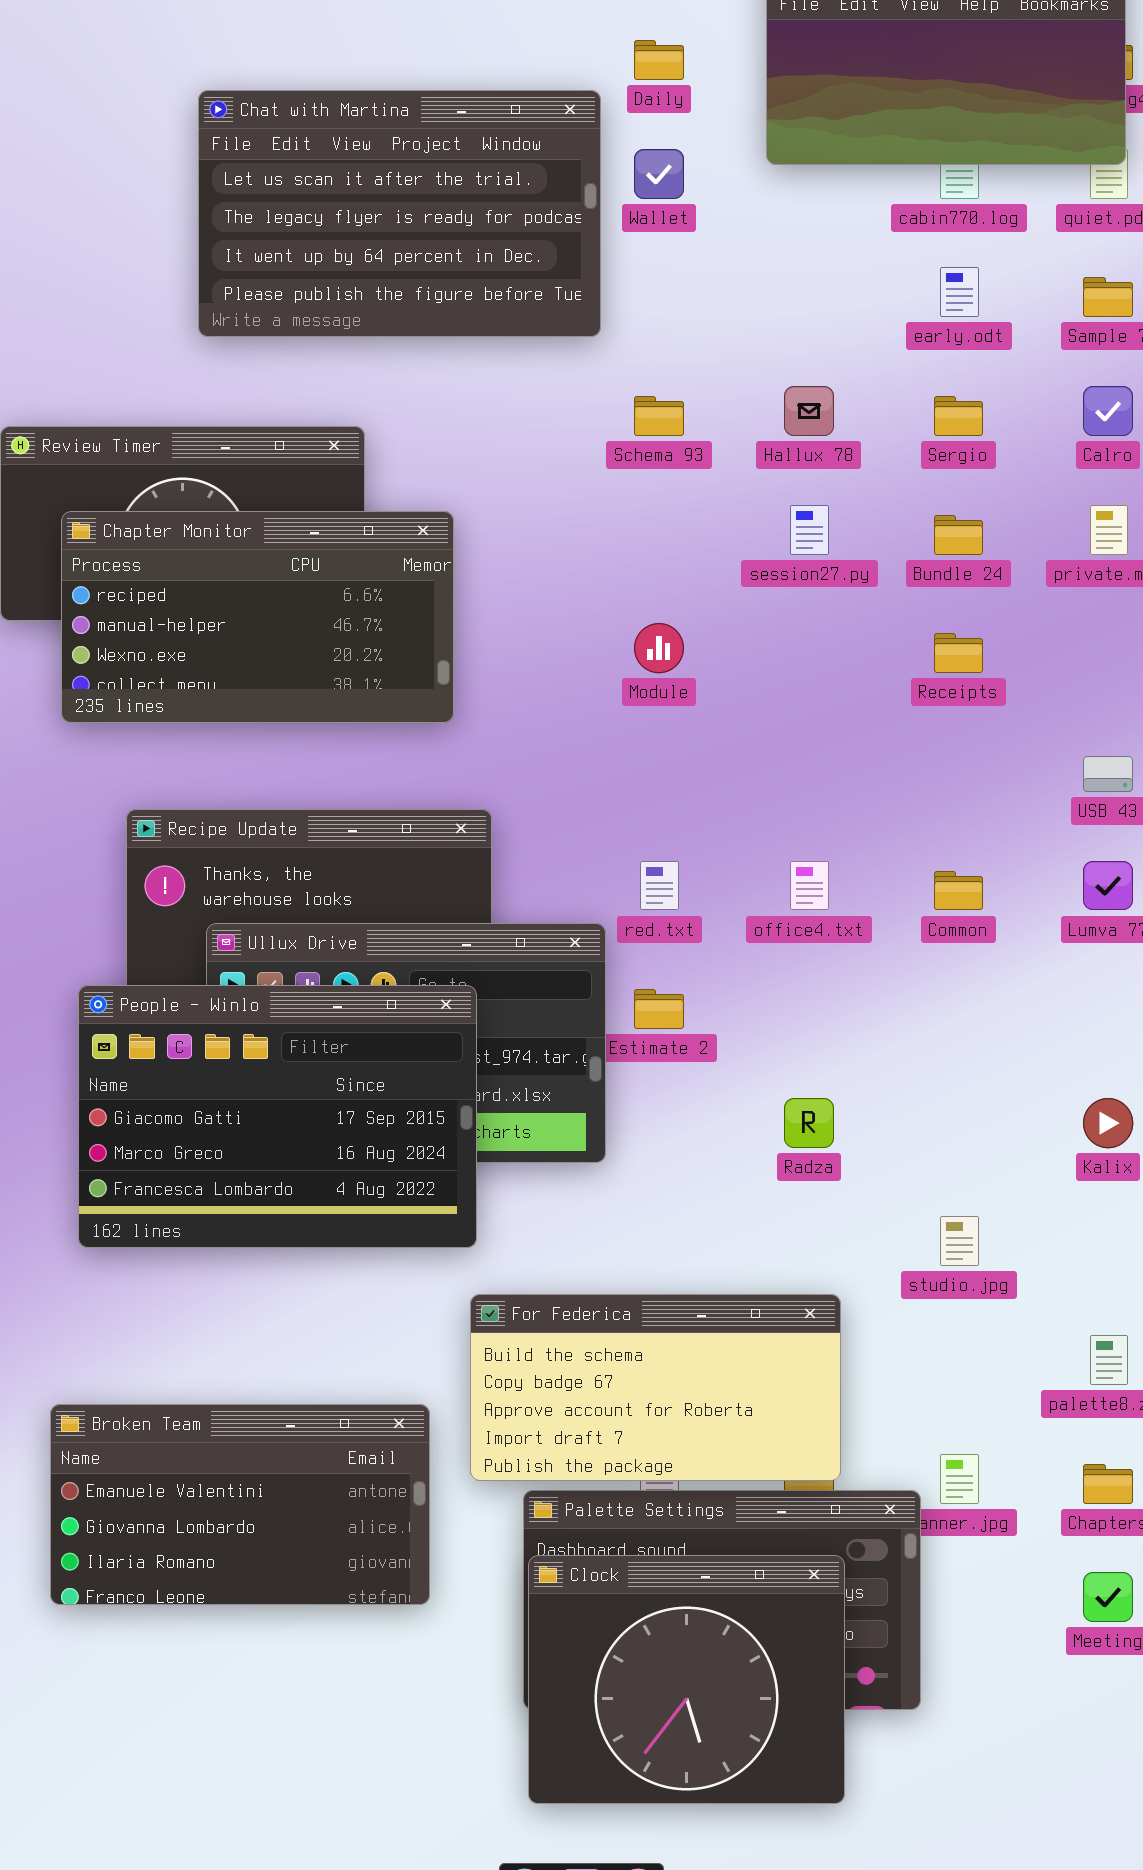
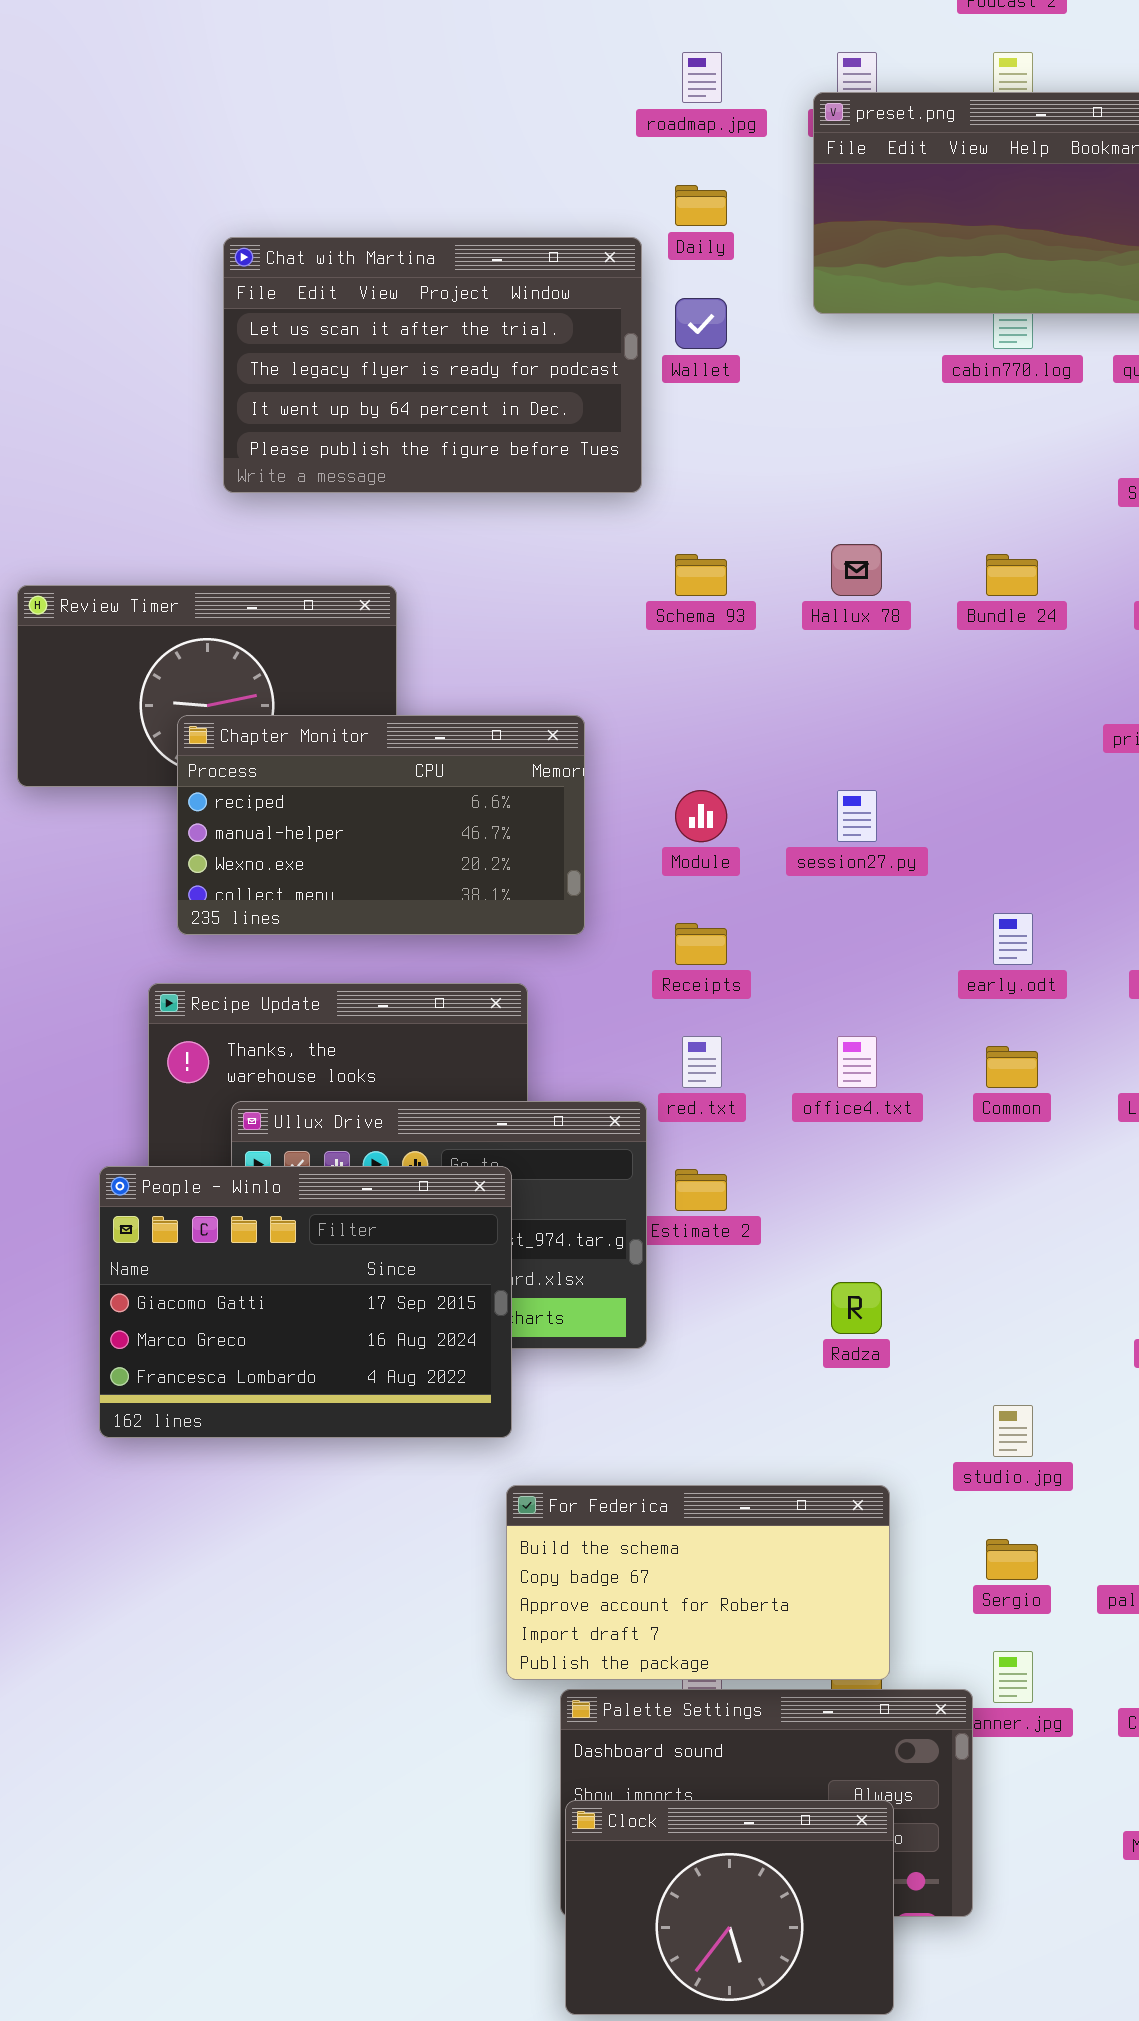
early.odt: [940,267,979,317] -> [993,913,1033,965], moved
Sergio: [934,396,983,436] -> [986,1539,1038,1580], moved
session27.py: [790,505,829,555] -> [837,790,877,842], moved
Chapter Monitor: [61,511,454,723] -> [177,715,585,935], moved
Bundle 24: [934,515,983,555] -> [986,554,1038,596], moved
Receipts: [934,633,983,673] -> [675,923,727,965], moved
Broken Team: [50,1404,430,1605] -> none, closed
Clock: [528,1555,845,1804] -> [565,1800,894,2015], resized

